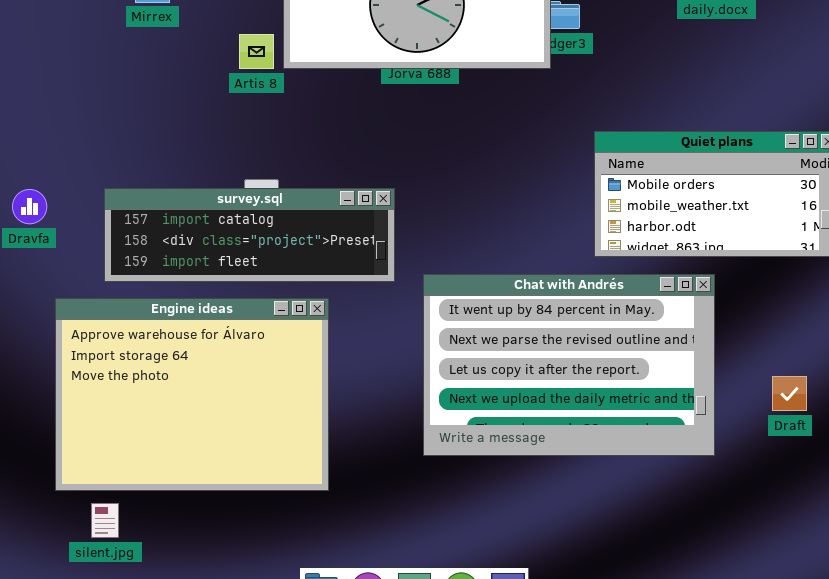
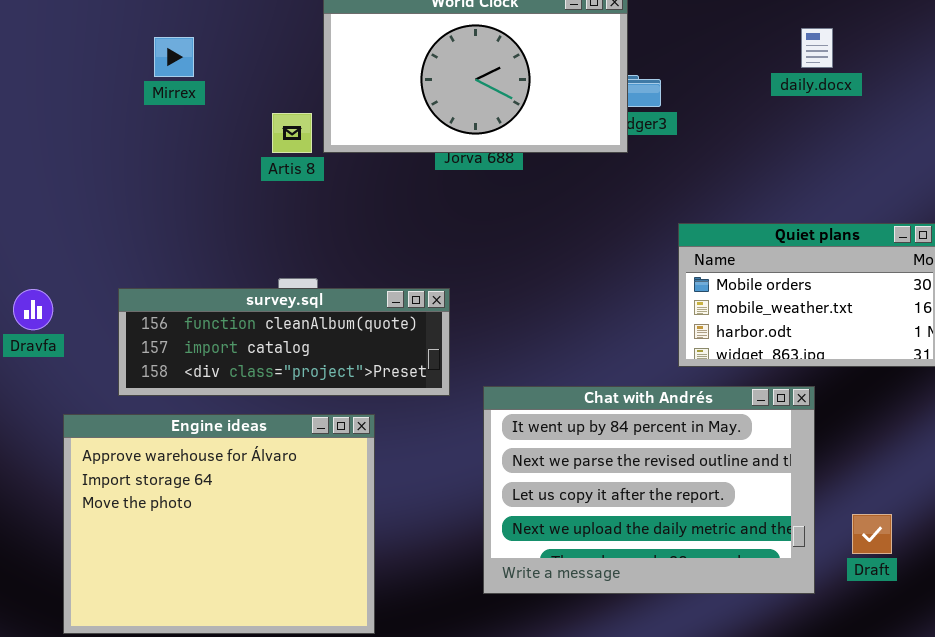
survey.sql: [104,188,395,282] -> [118,288,450,396], scrolled up 1 row
Draft: [772,376,807,411] -> [852,514,892,554], moved

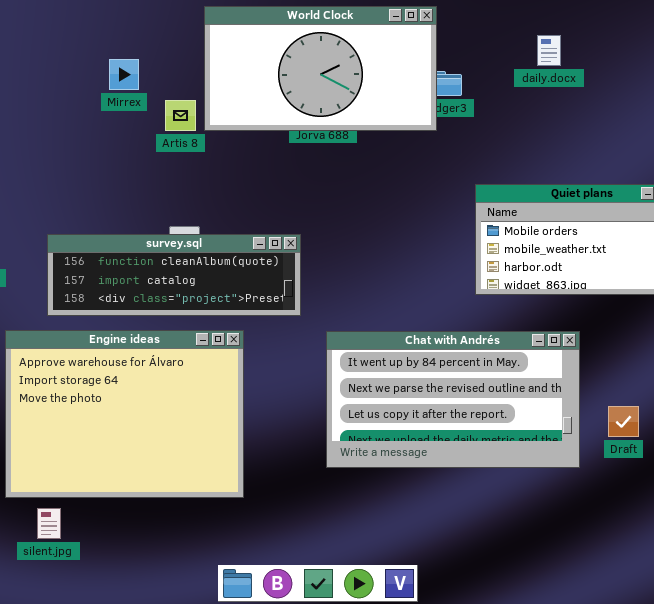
daily.docx: [801,28,833,68] -> [537,35,561,66], moved
Mirrex: [154,37,194,77] -> [109,59,139,90], moved
Chat with Andrés: [483,386,815,594] -> [326,331,580,468], resized

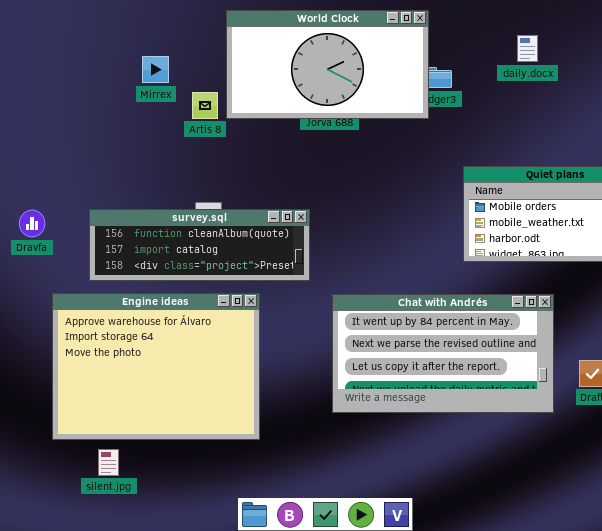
silent.jpg: [37,508,61,539] -> [98,449,119,476], moved

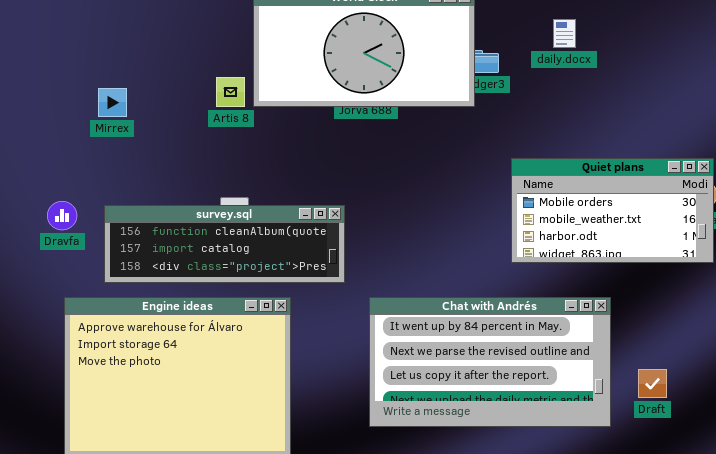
daily.docx: [517,35,538,62] -> [553,19,576,48], moved
Mirrex: [142,56,169,83] -> [98,88,127,117], moved
Dravfa: [19,210,45,237] -> [47,201,77,230], moved

